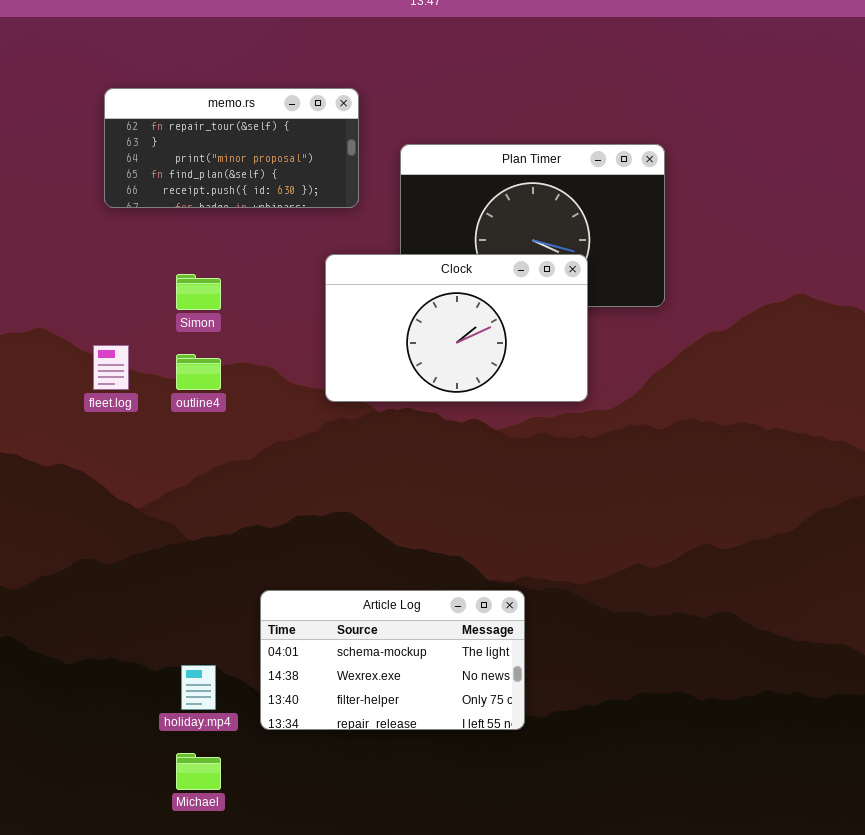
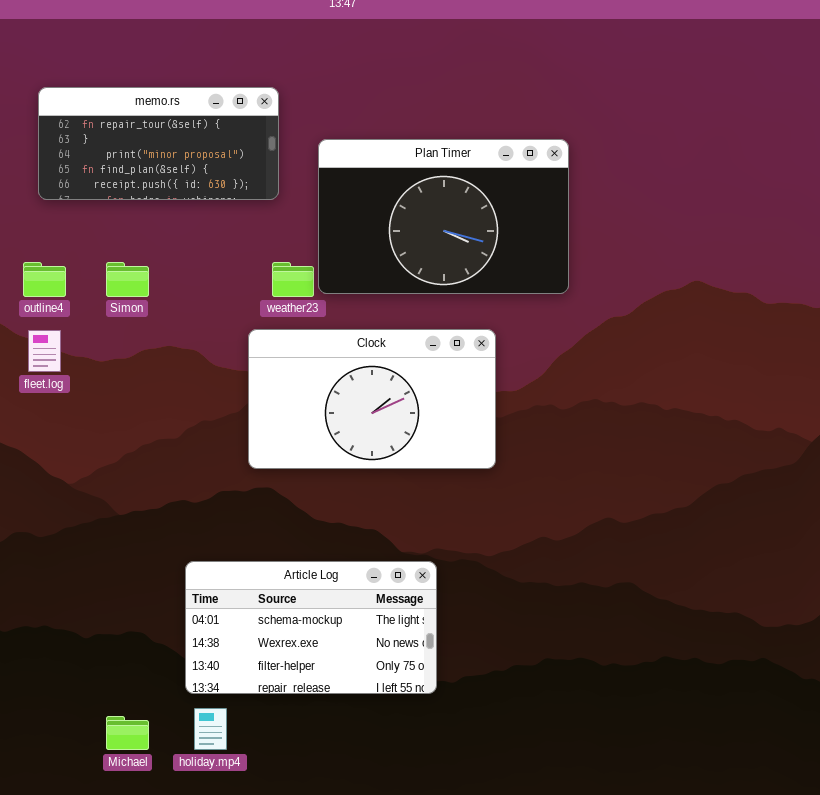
Clock: [325,254,588,402] -> [248,329,496,469], moved
outline4: [176,354,221,390] -> [23,262,66,297], moved
holiday.mp4: [181,665,216,710] -> [194,708,227,750], moved

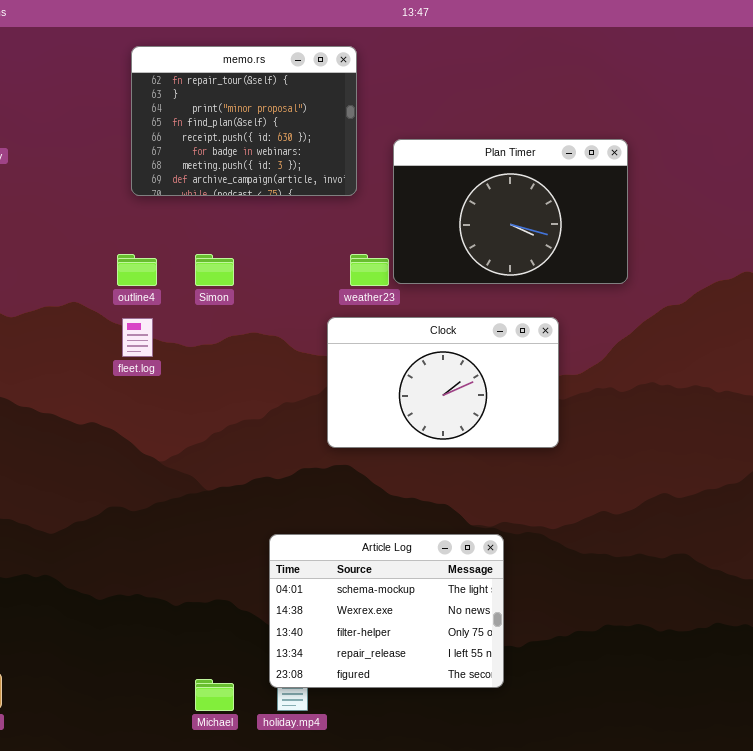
memo.rs: [38,87,279,200] -> [131,46,357,196], resized
Article Log: [185,561,437,694] -> [269,534,504,688], resized

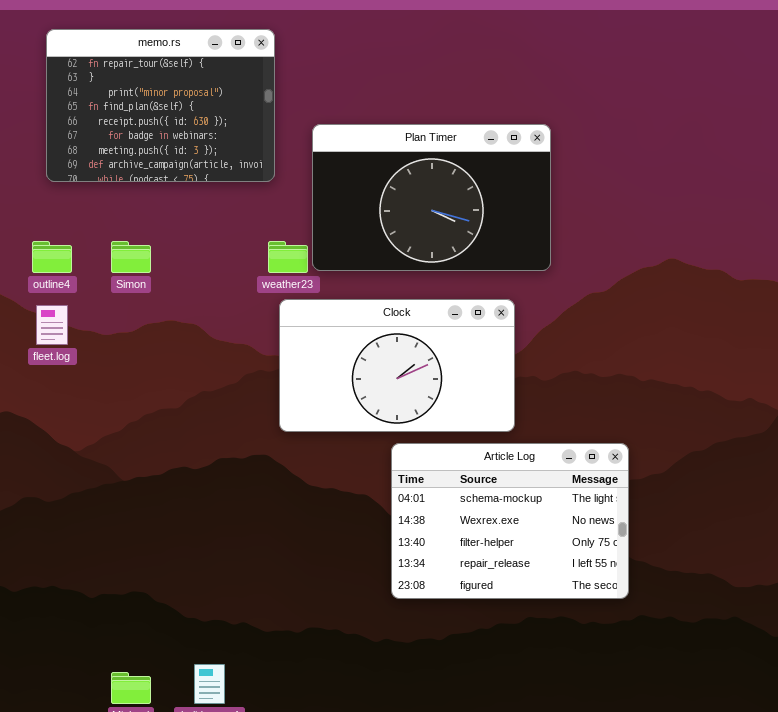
Clock: [327,317,559,448] -> [279,299,515,432], moved
Article Log: [269,534,504,688] -> [391,443,629,599], moved

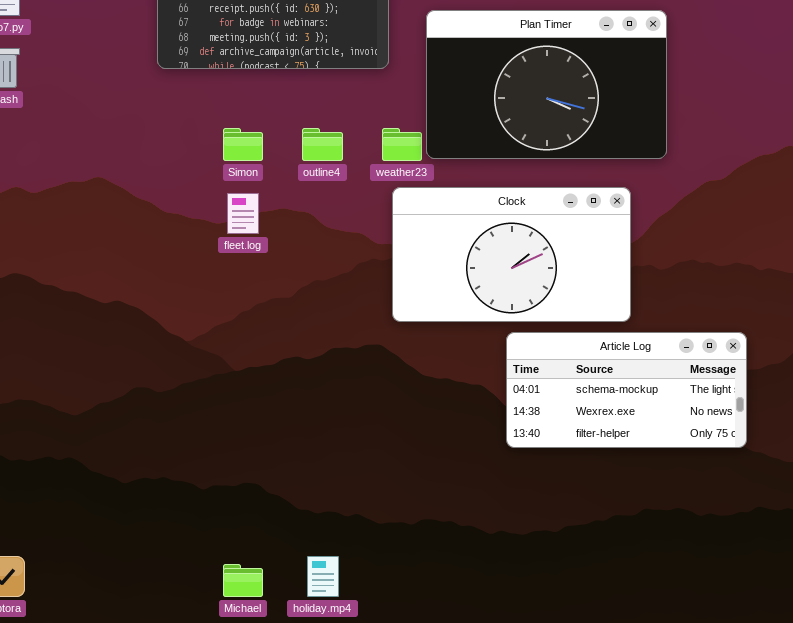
outline4: [32,241,72,273] -> [302,128,343,161], moved
fleet.log: [36,305,68,345] -> [227,193,259,234], moved
Article Log: [391,443,629,599] -> [506,332,747,448], resized

